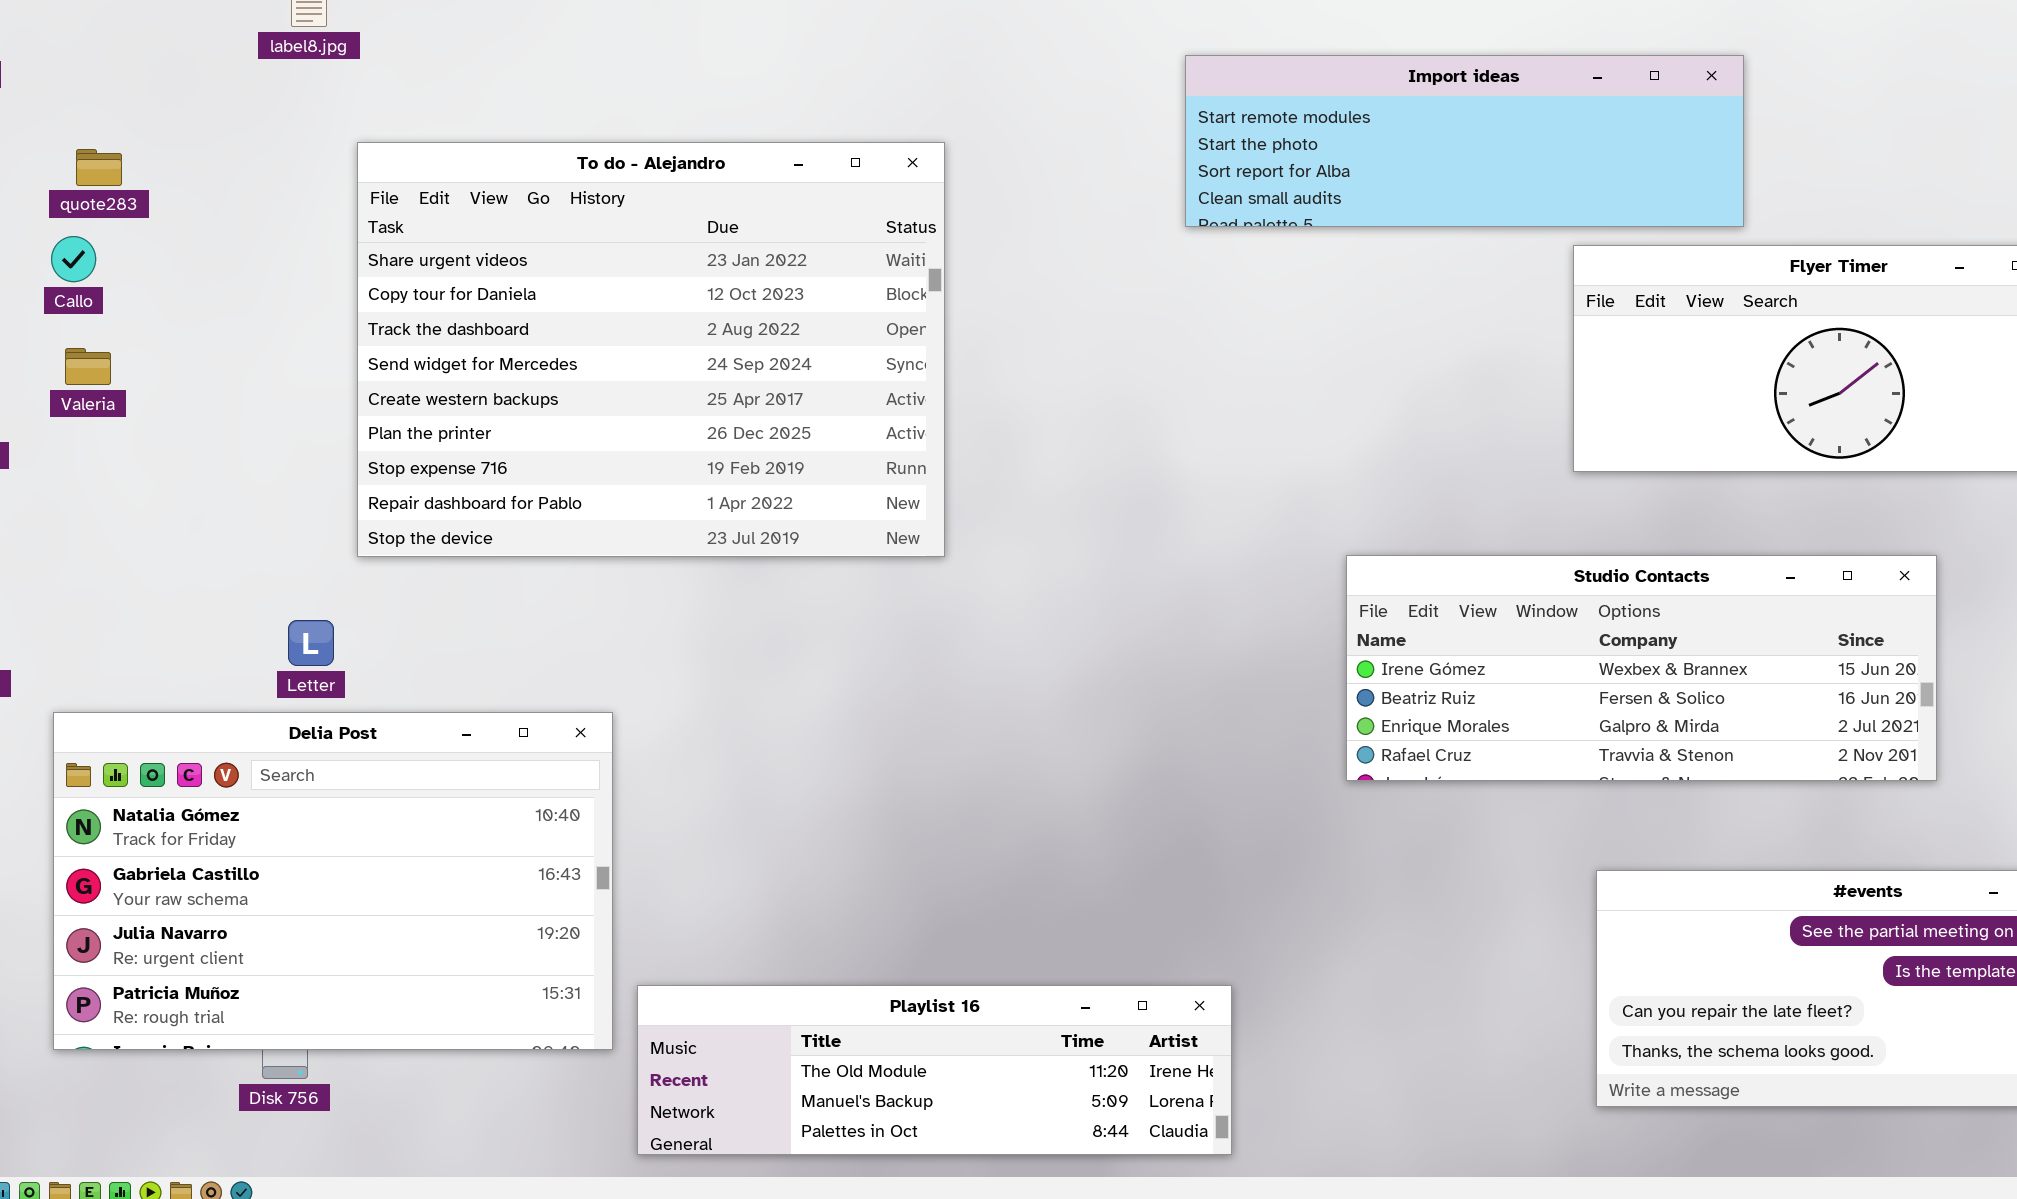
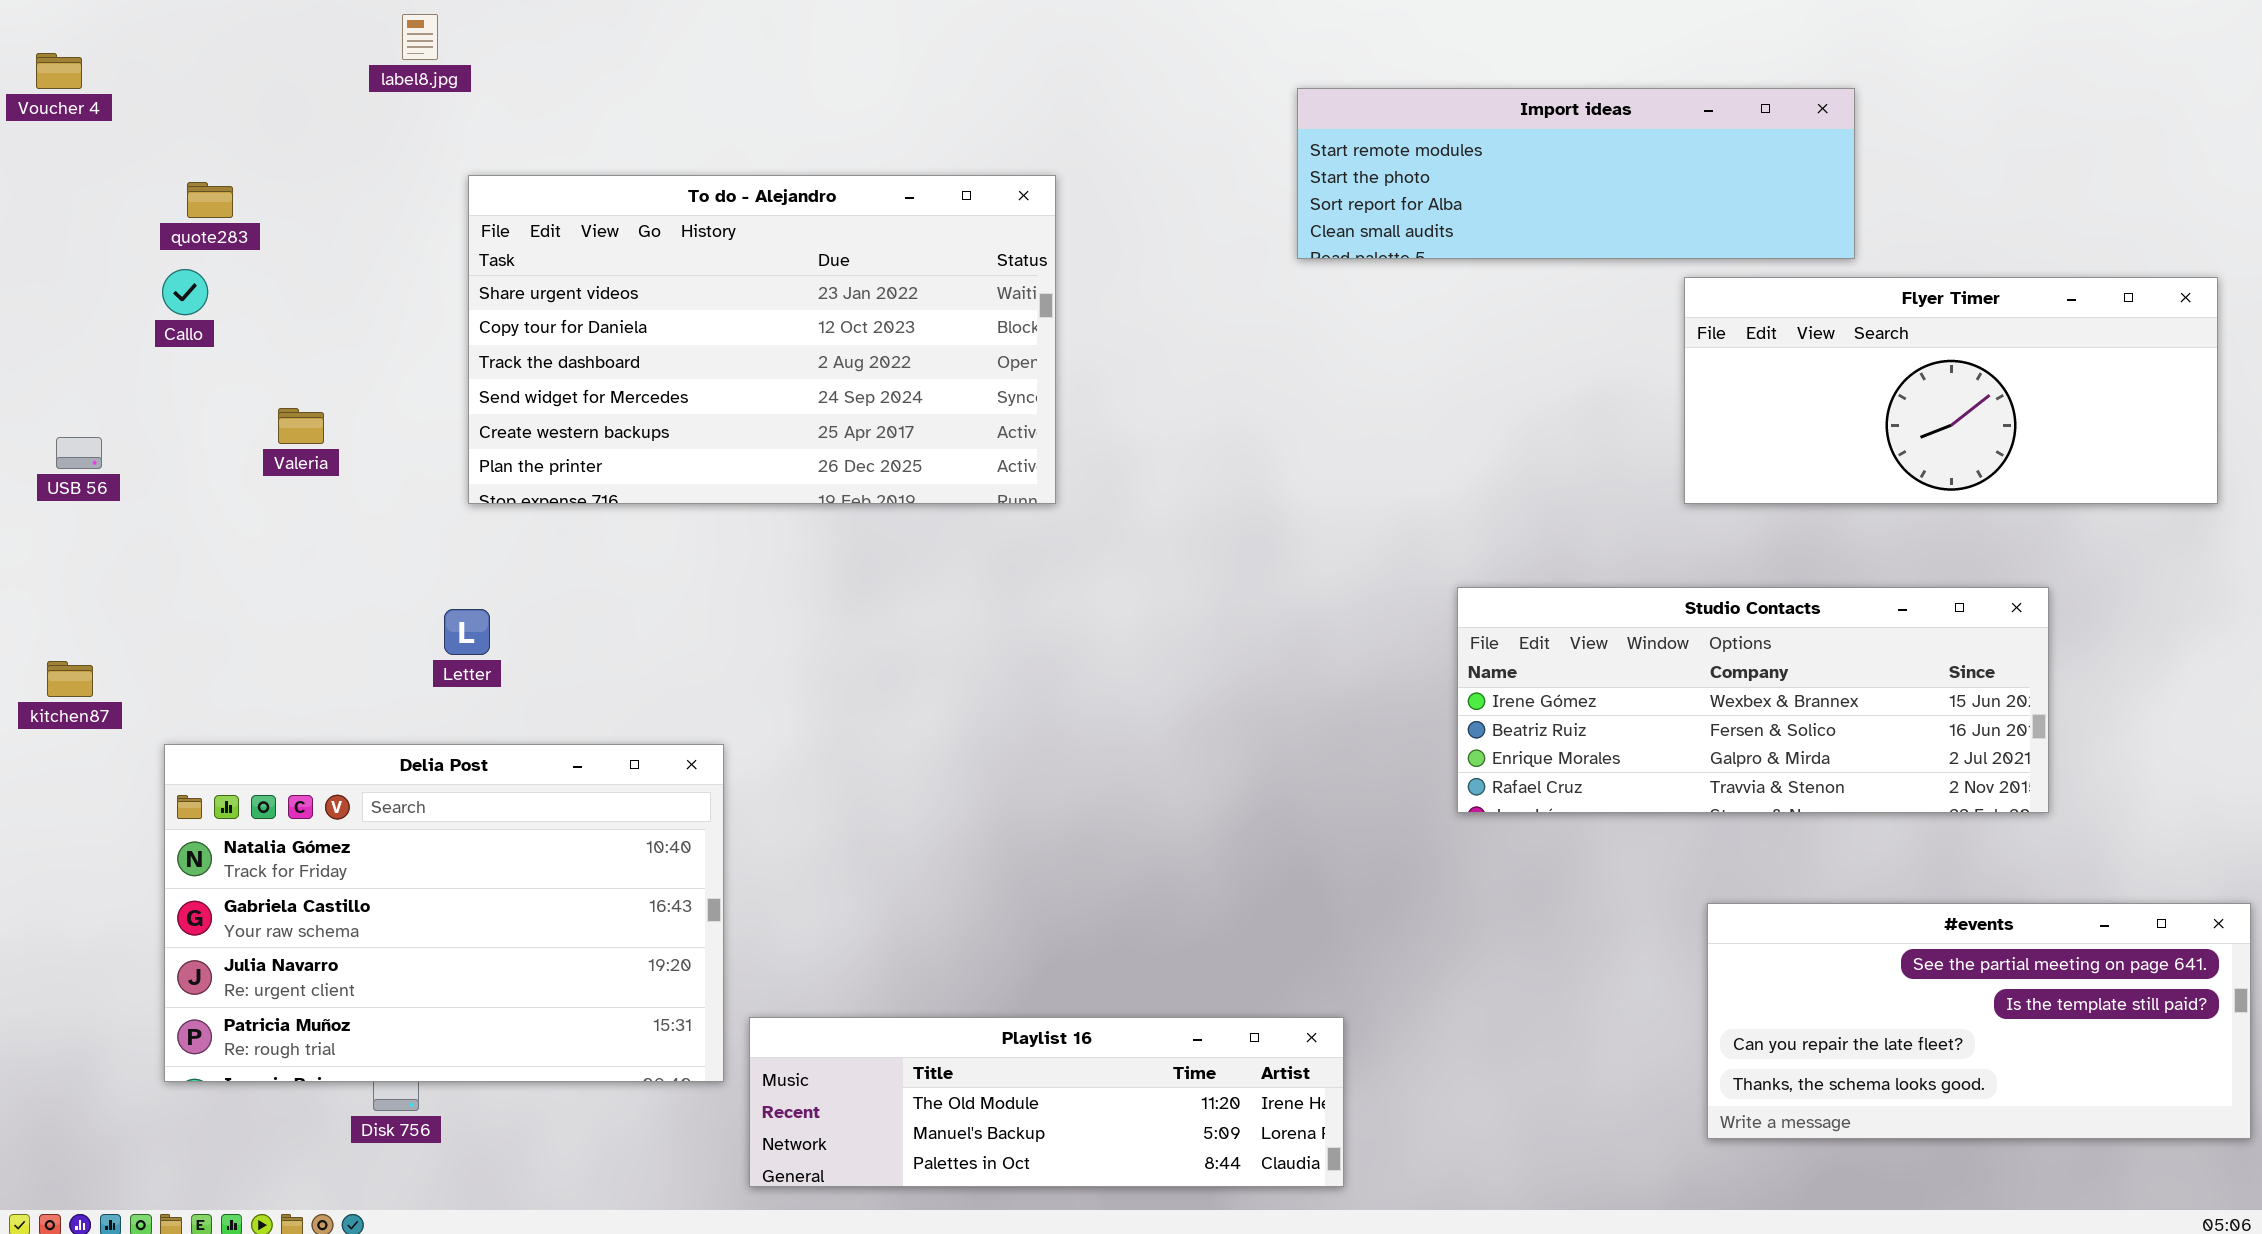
To do - Alejandro: [357,142,945,557] -> [468,175,1056,504], resized
Valeria: [65,348,111,385] -> [278,408,324,444], moved
Letter: [288,620,334,666] -> [444,609,490,655], moved

